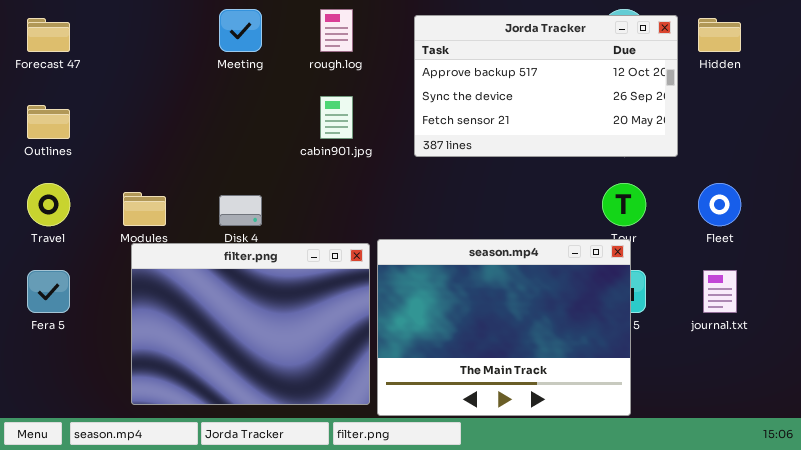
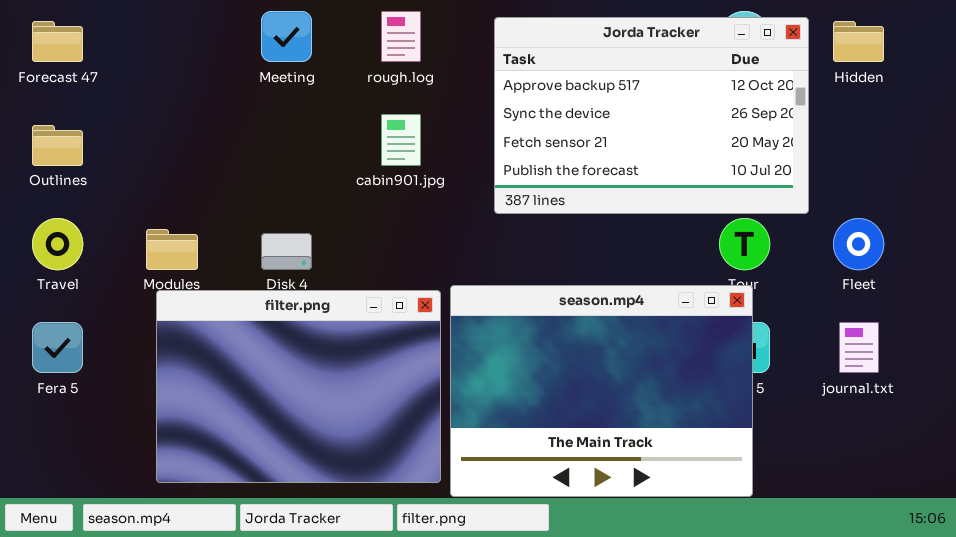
Jorda Tracker: [414,15,678,157] -> [494,17,809,214], resized

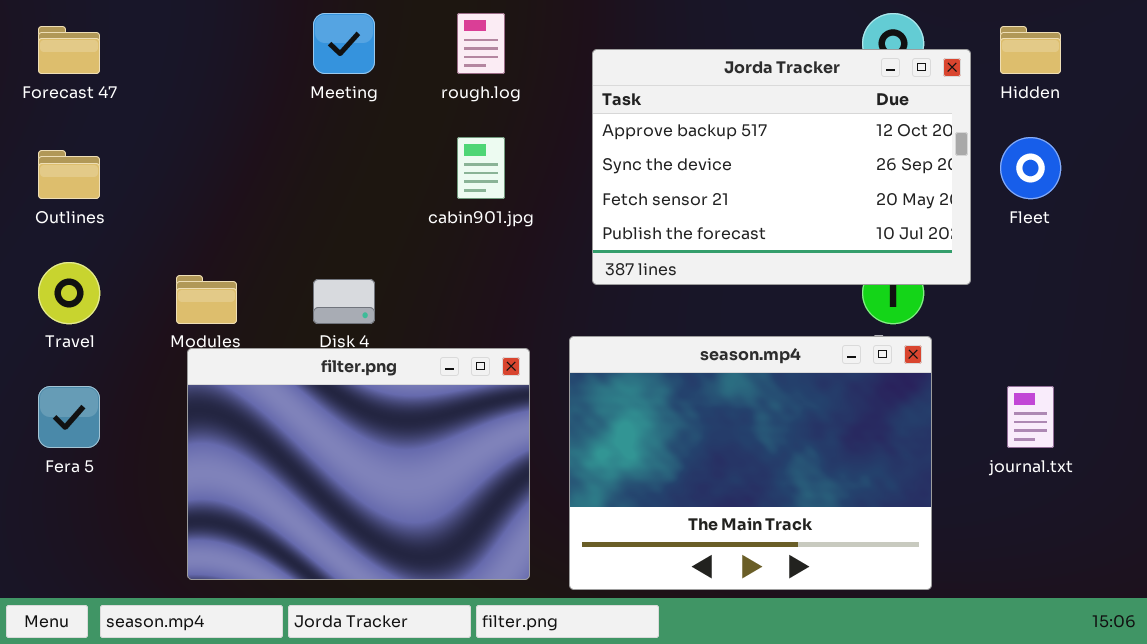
Jorda Tracker: [494,17,809,214] -> [592,49,971,285], moved
Fleet: [833,218,884,270] -> [1000,137,1061,199], moved
season.mp4: [450,285,753,497] -> [569,336,932,590], moved

